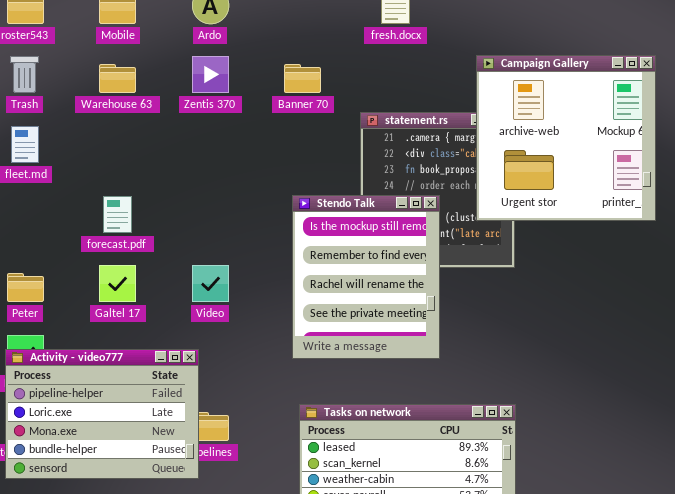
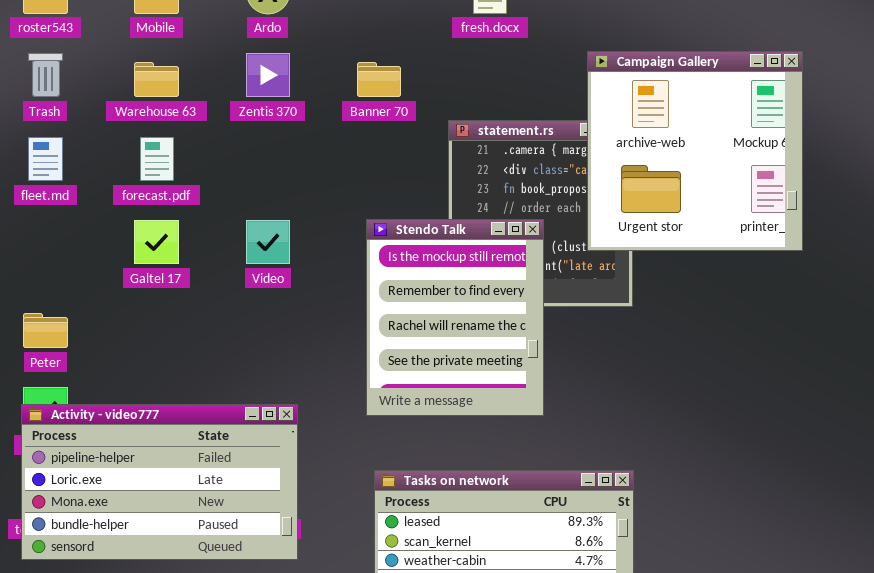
forecast.pdf: [103,196,132,233] -> [140,137,174,181], moved
Galtel 17: [99,265,136,302] -> [134,220,179,264], moved
Video: [192,265,229,302] -> [246,220,290,264], moved
Activity - video777: [5,349,199,479] -> [21,404,298,560], resized

